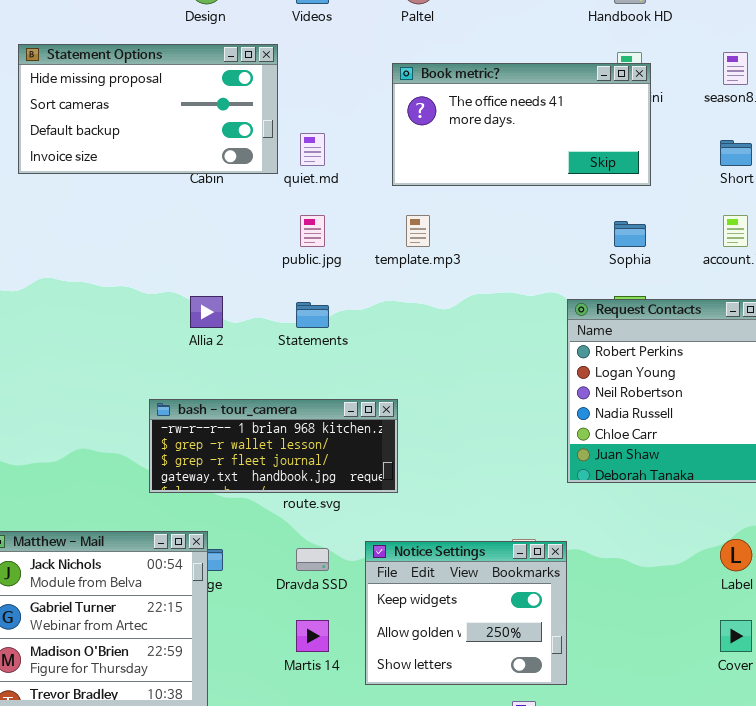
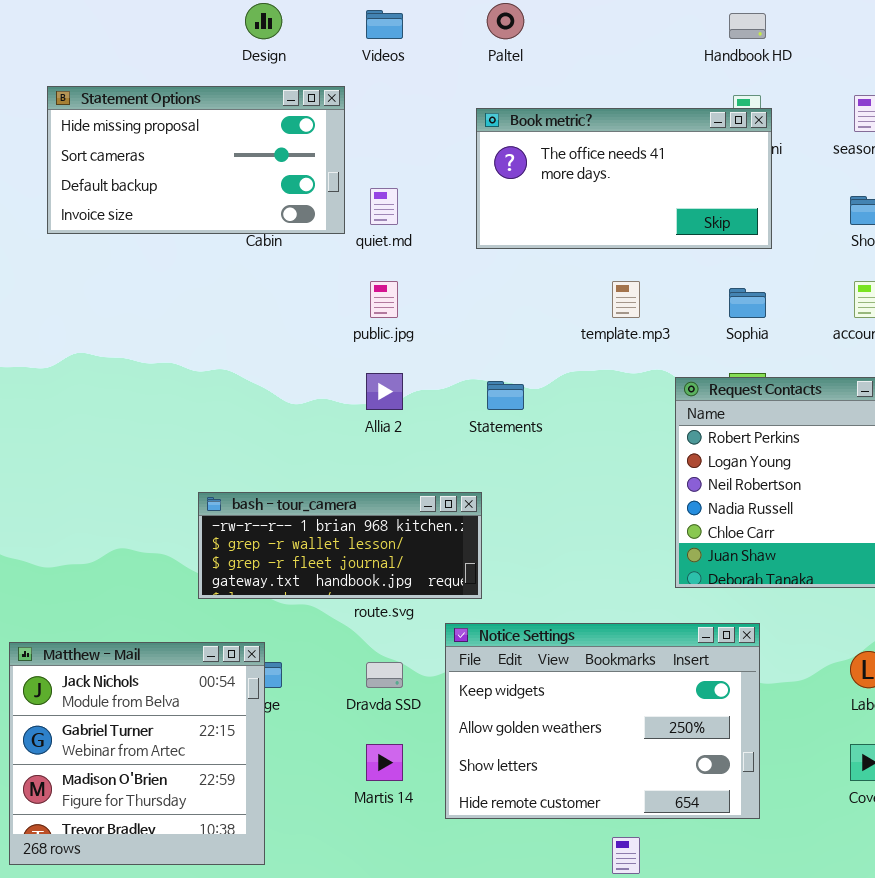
template.mp3: [406,215,430,247] -> [612,281,640,318], moved
Allia 2: [190,296,223,328] -> [366,373,403,410], moved
Statements: [296,302,329,328] -> [487,381,524,410], moved
Notice Settings: [365,541,567,685] -> [445,623,760,819], resized

